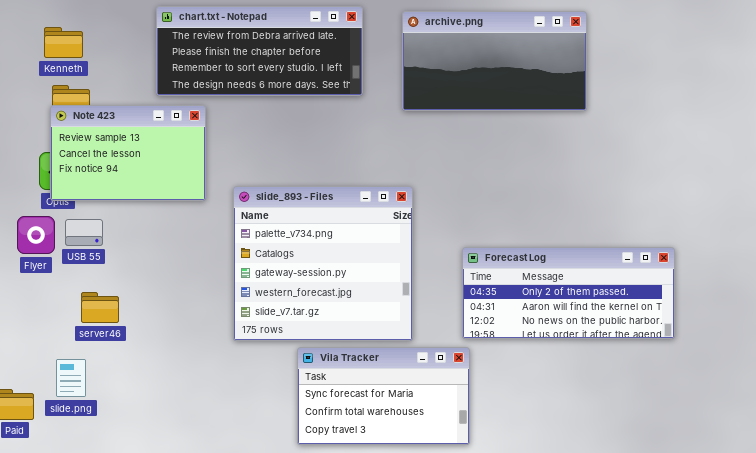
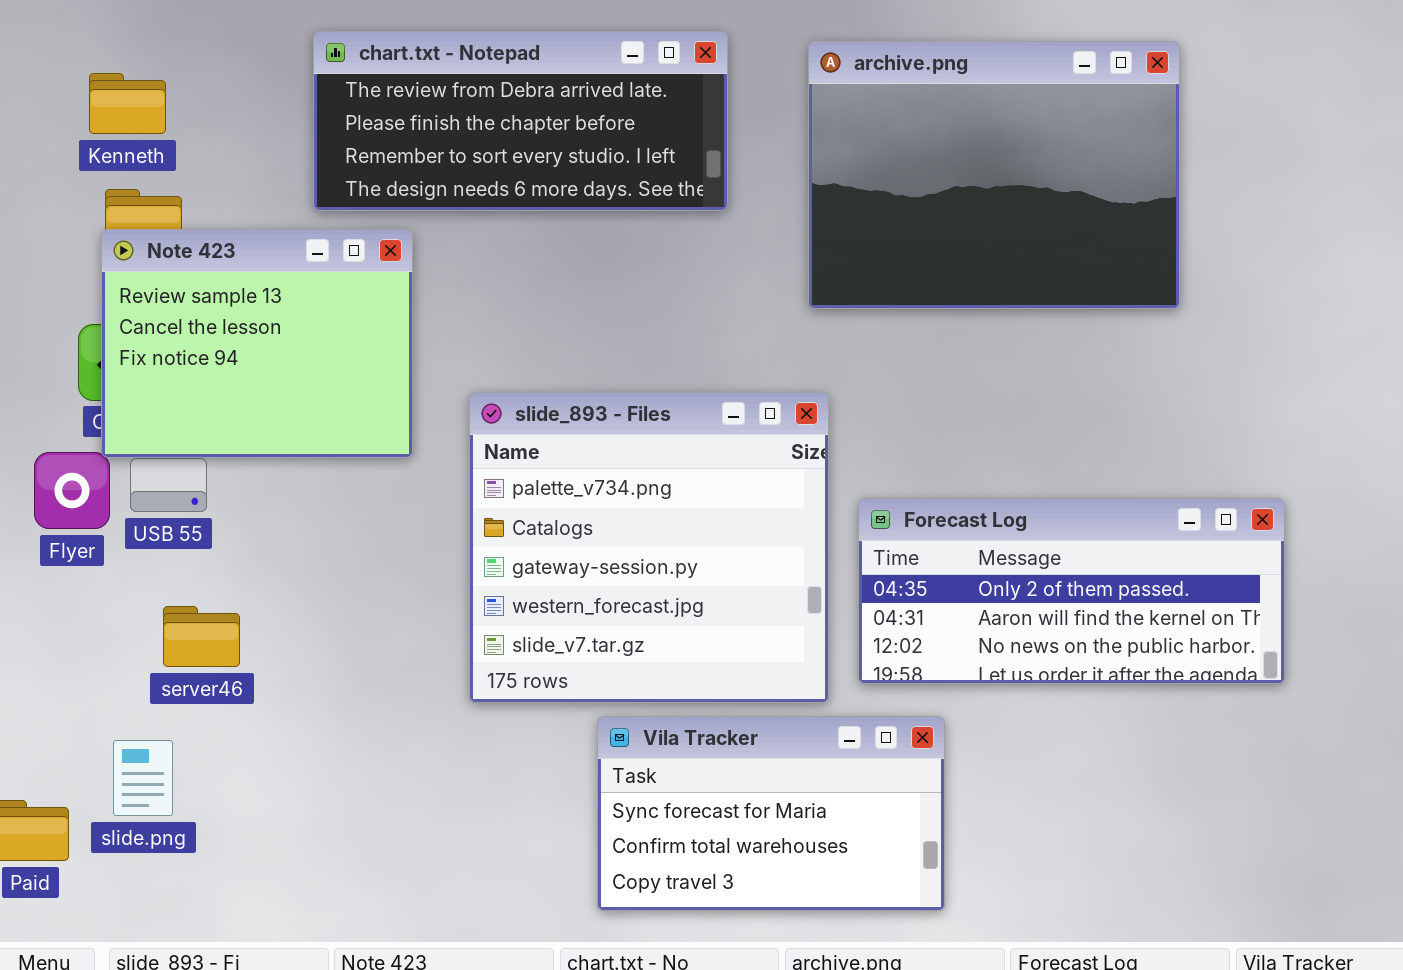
archive.png: [402,11,587,111] -> [808,41,1180,309], resized
Note 423: [50,105,206,201] -> [101,229,413,458], resized
Forecast Log: [462,247,675,339] -> [858,498,1285,684], moved

